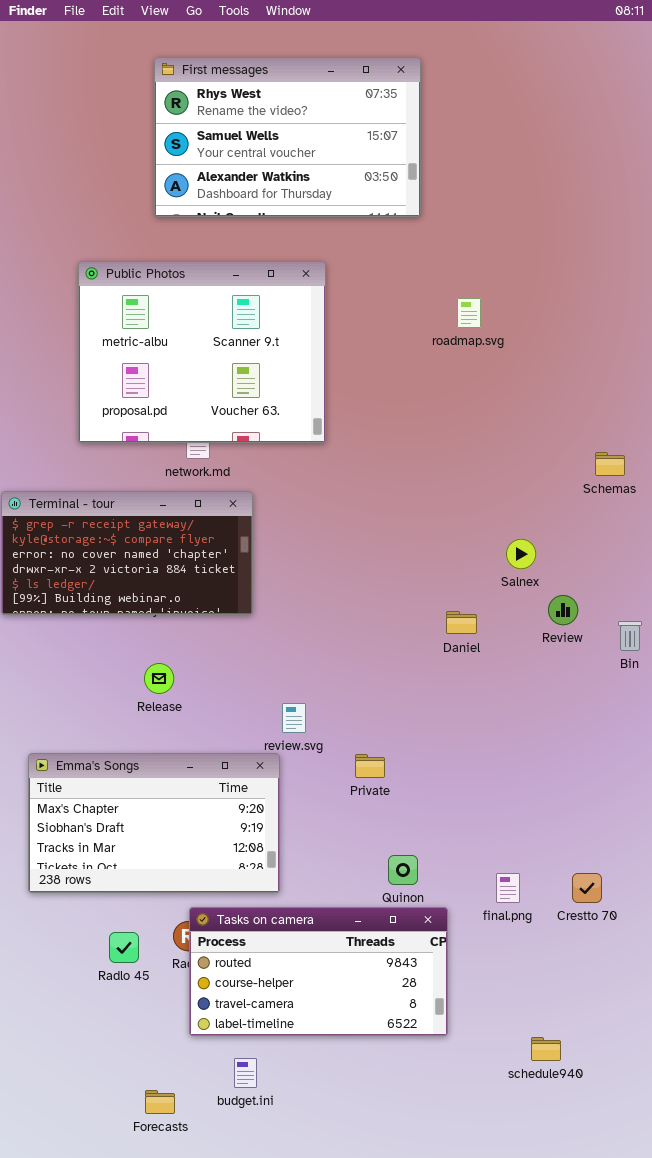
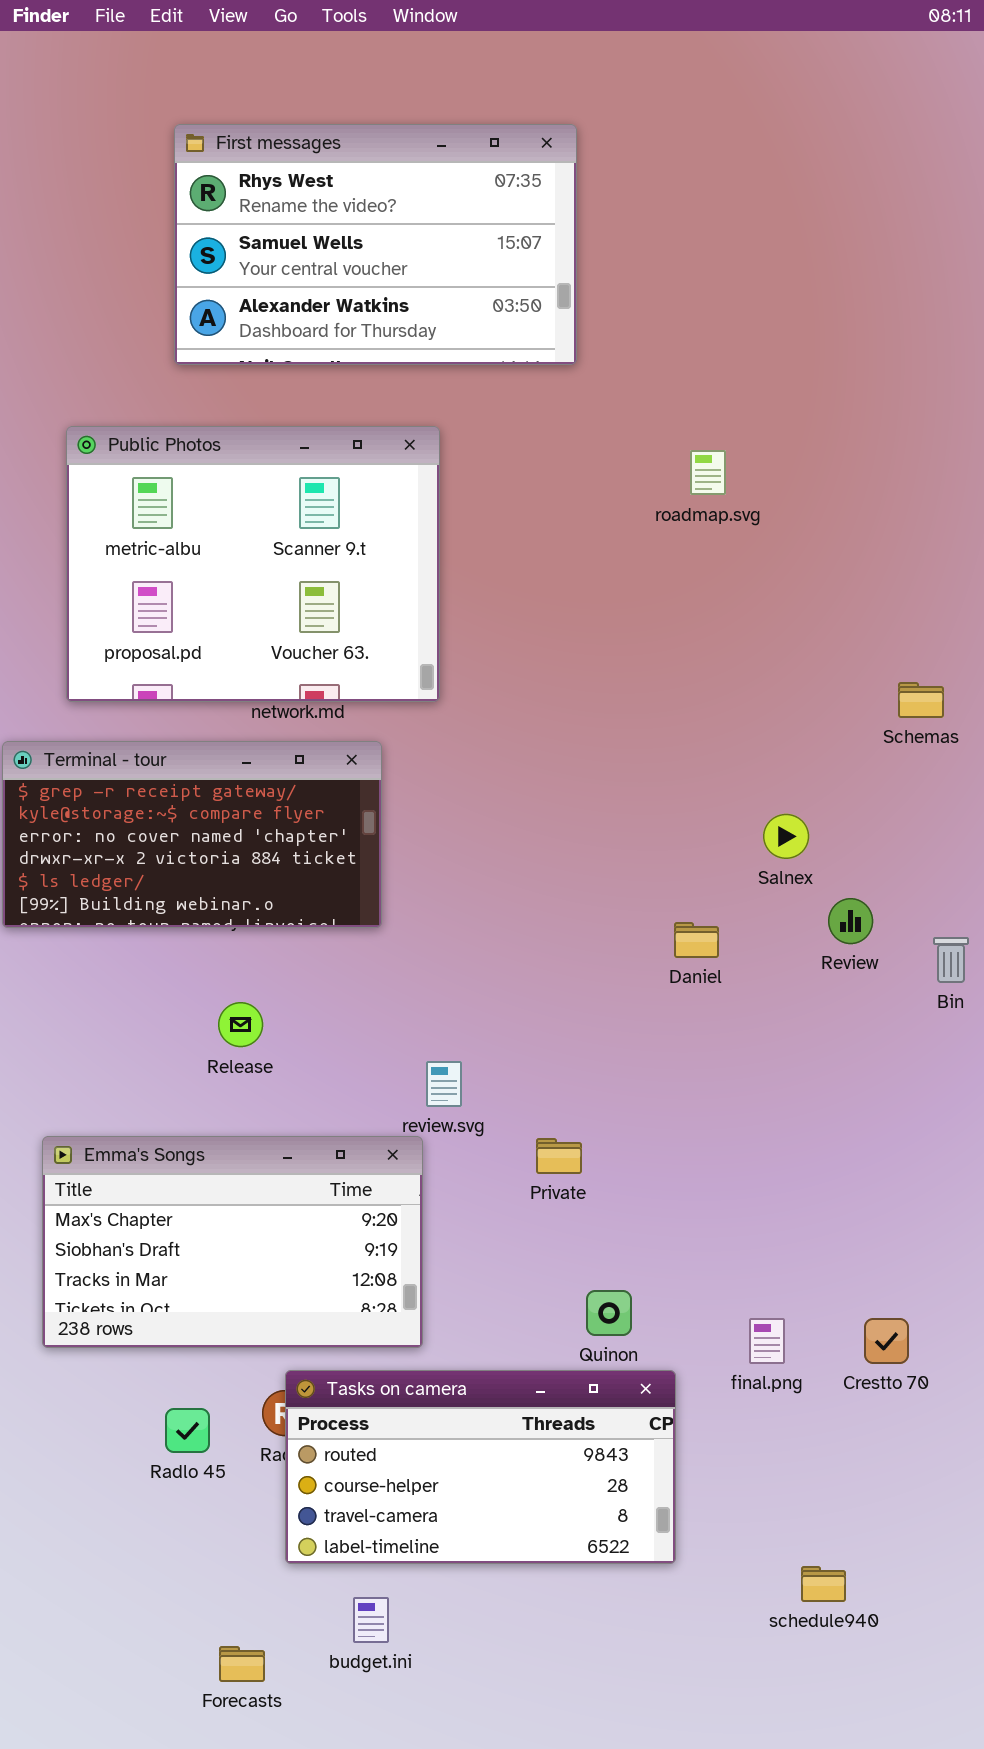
First messages: [154,57,421,217] -> [174,124,577,365], moved
Public Photos: [78,261,326,443] -> [66,426,440,702], moved

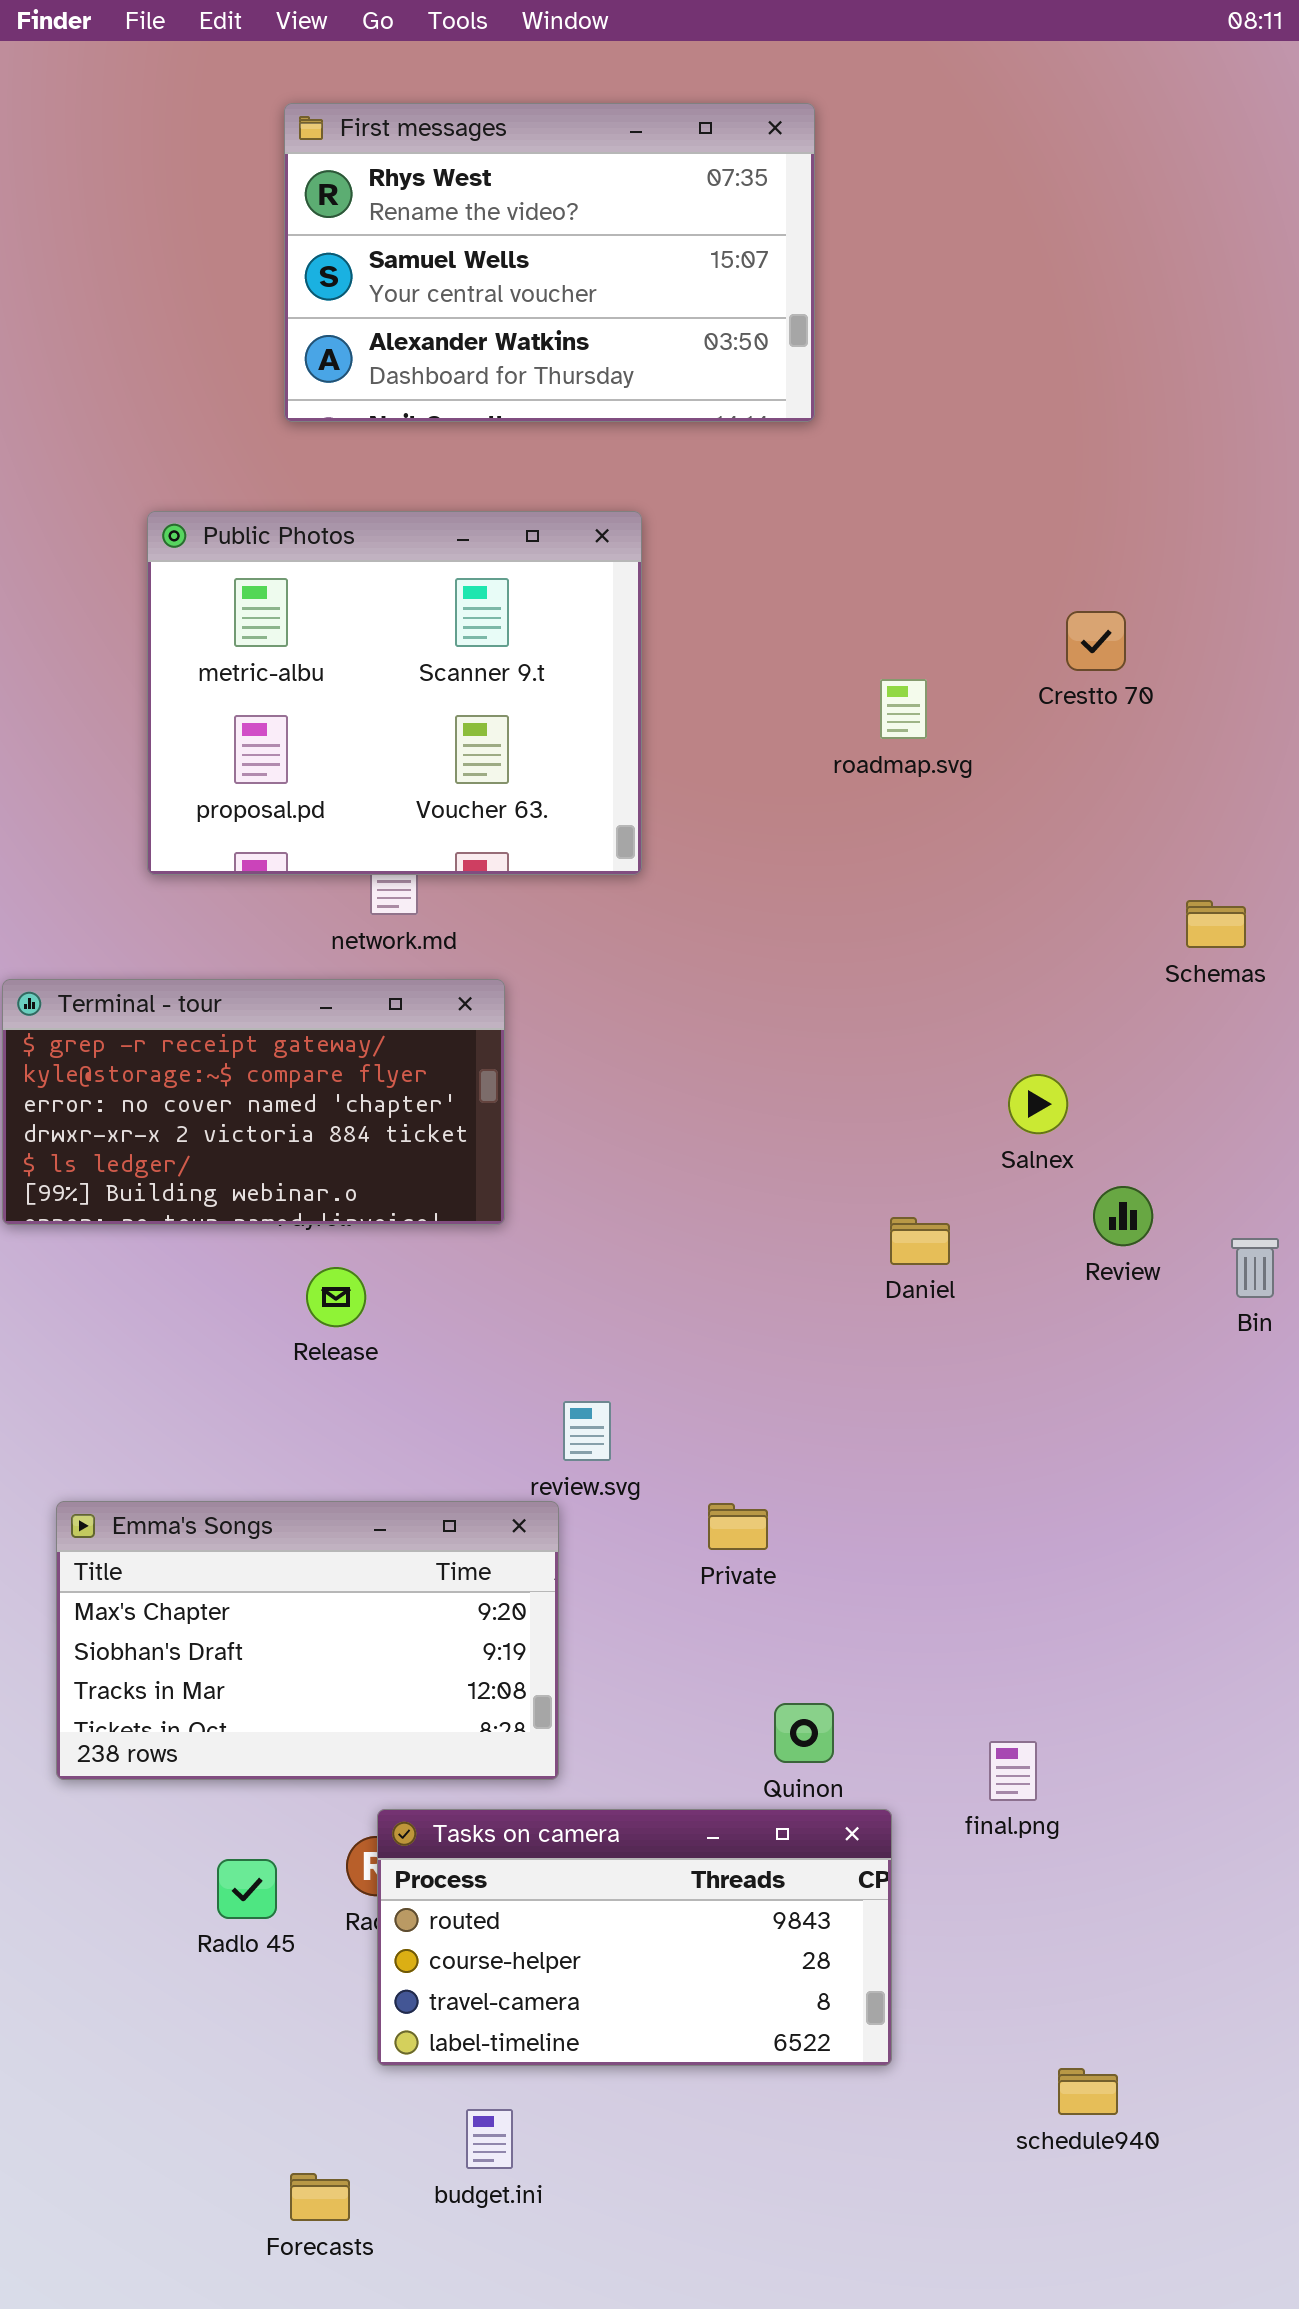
First messages: [174,124,577,365] -> [284,103,815,422], moved
Public Photos: [66,426,440,702] -> [147,511,642,875], moved
roadmap.svg: [690,450,726,495] -> [880,679,927,739], moved
Release: [218,1002,263,1047] -> [306,1267,366,1327], moved
Crestto 70: [864,1318,909,1364] -> [1066,611,1126,671], moved

